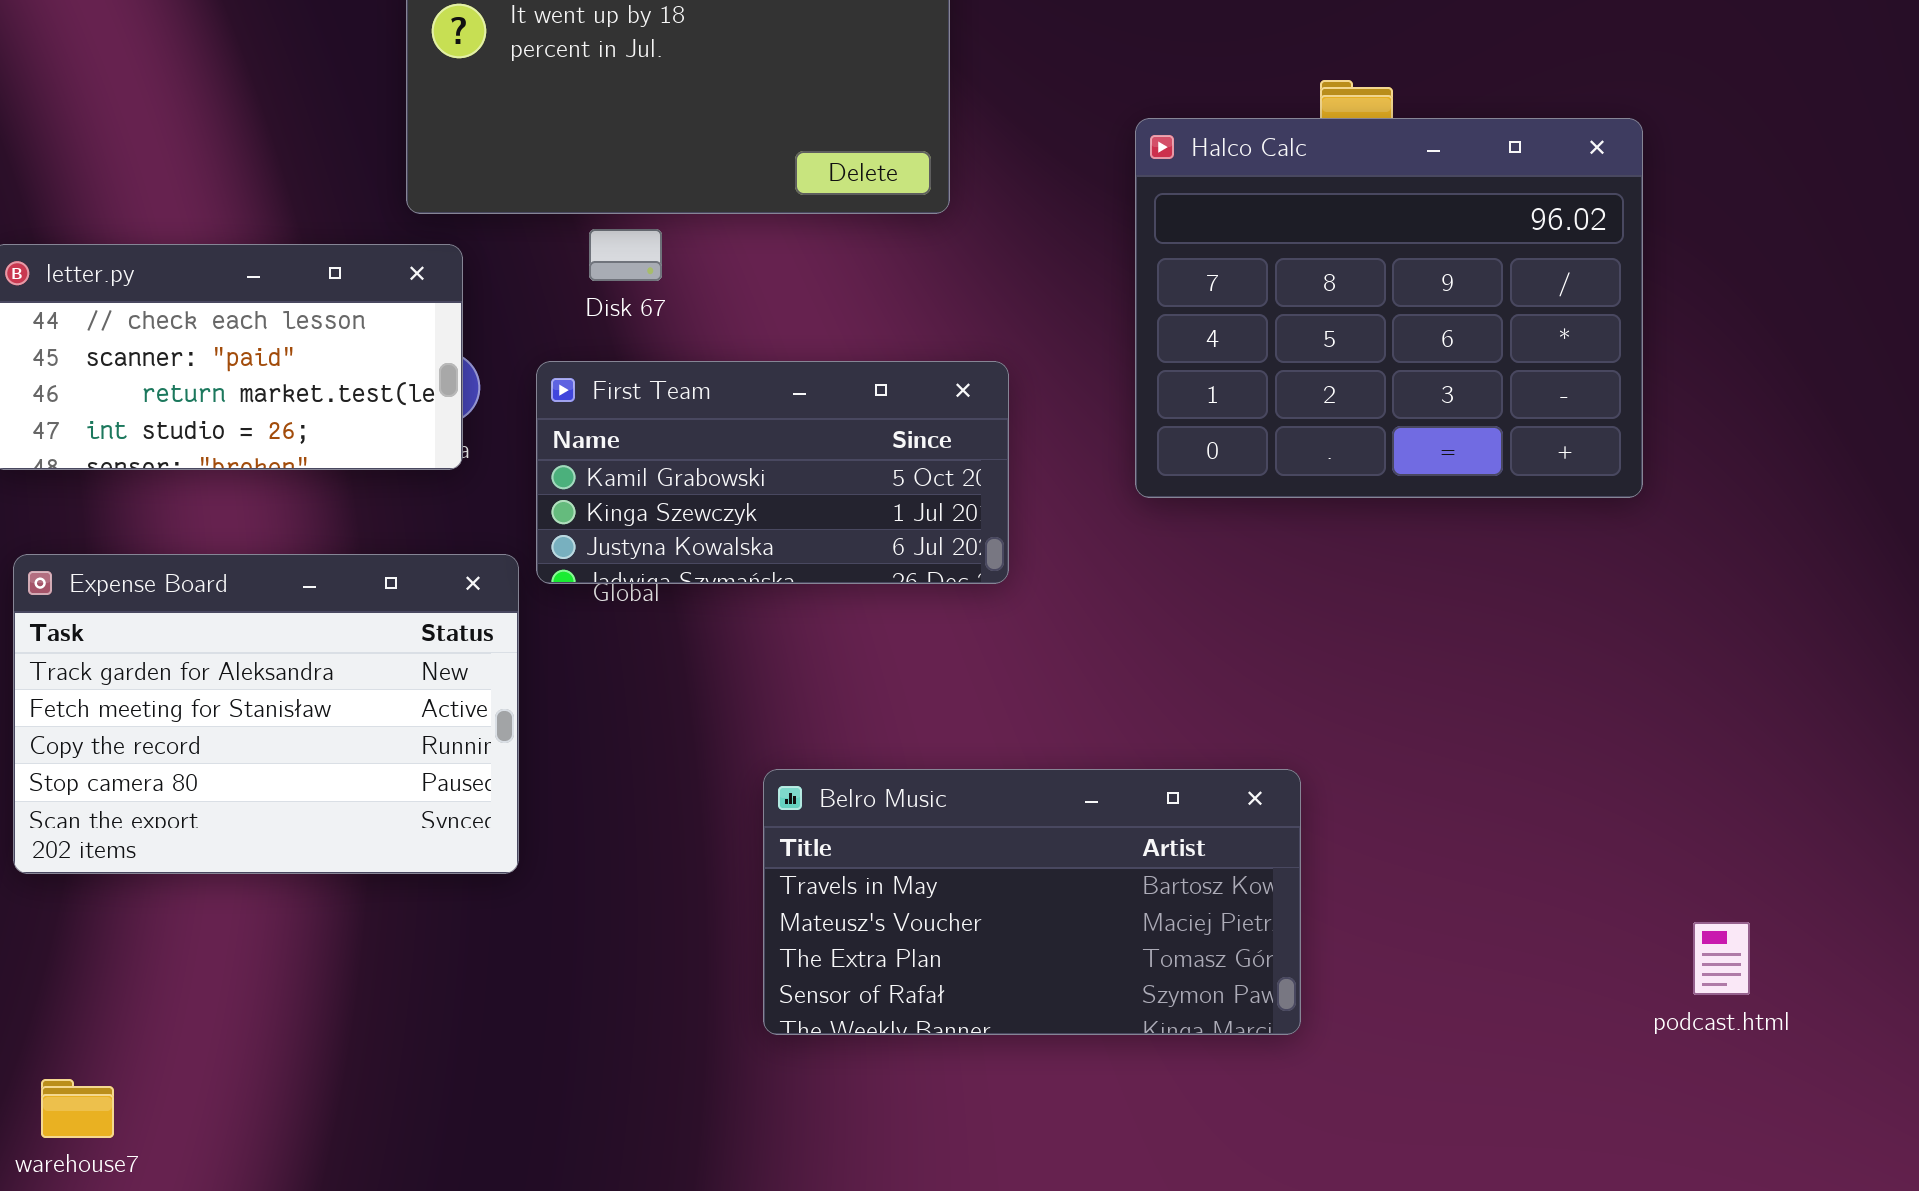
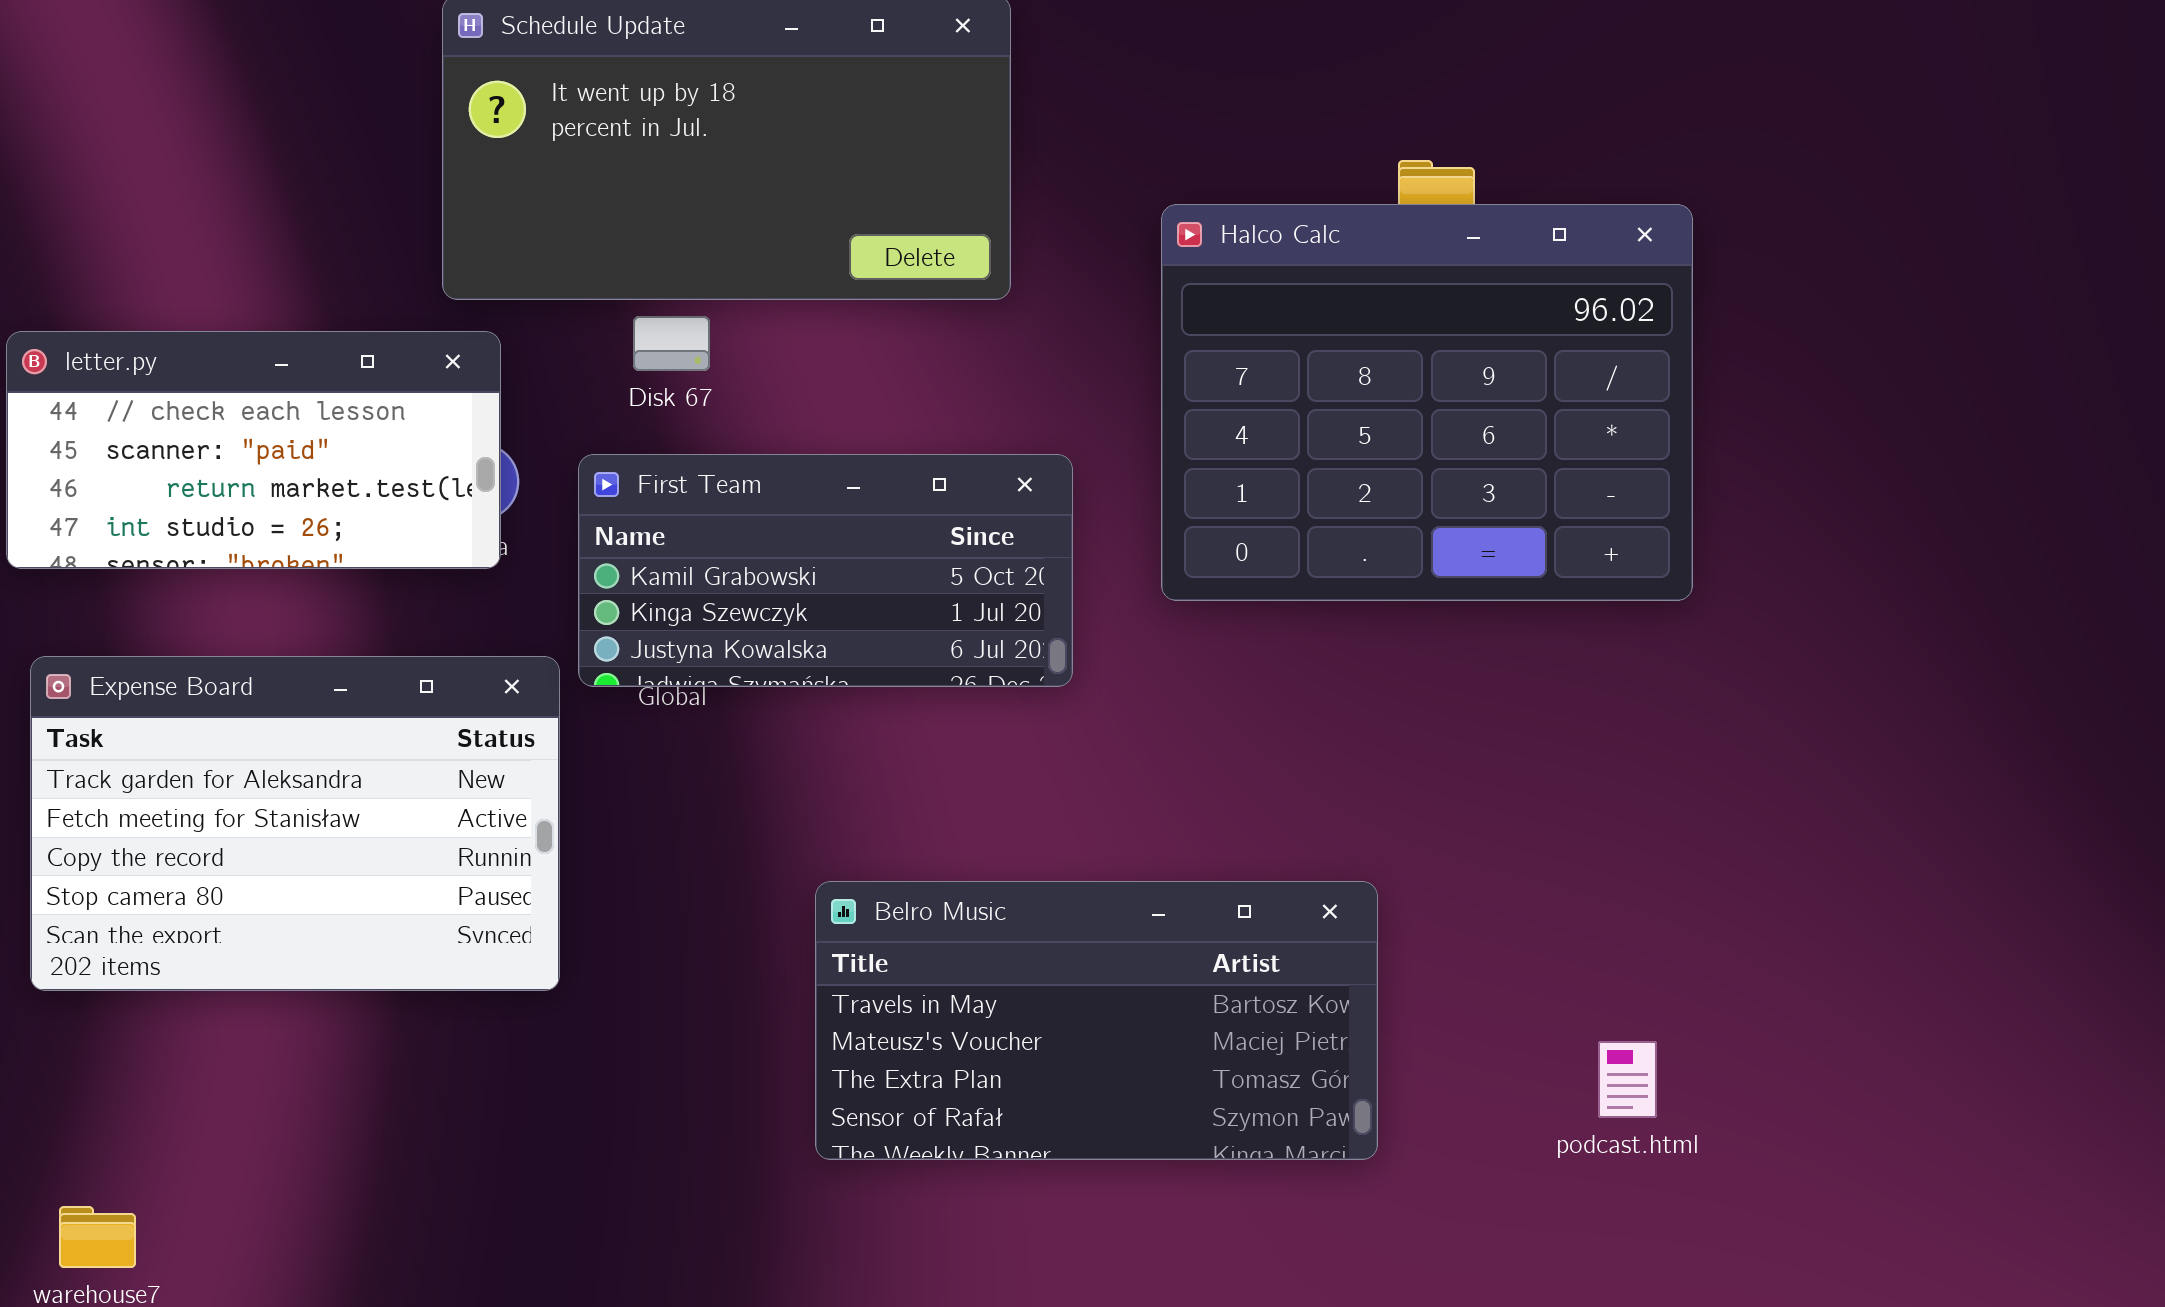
Halco Calc: [1135,118,1643,498] -> [1161,204,1693,601], moved
podcast.html: [1693,922,1750,995] -> [1598,1041,1657,1118], moved

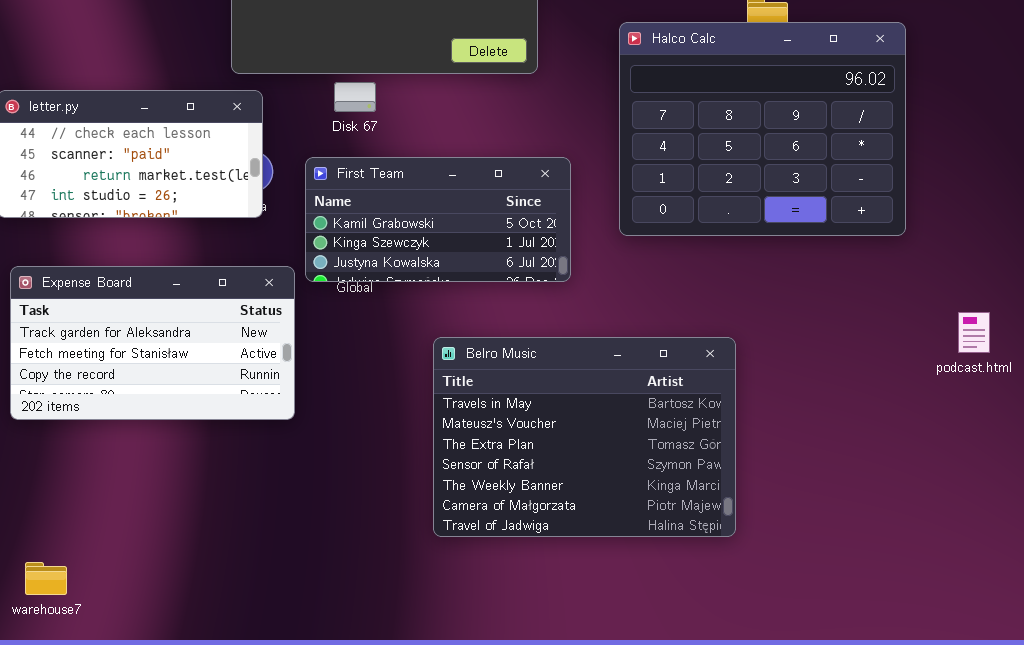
Expense Board: [30,656,560,991] -> [10,266,295,420], resized
Belro Music: [815,881,1378,1160] -> [433,337,736,537], resized
podcast.html: [1598,1041,1657,1118] -> [958,312,990,353], moved

